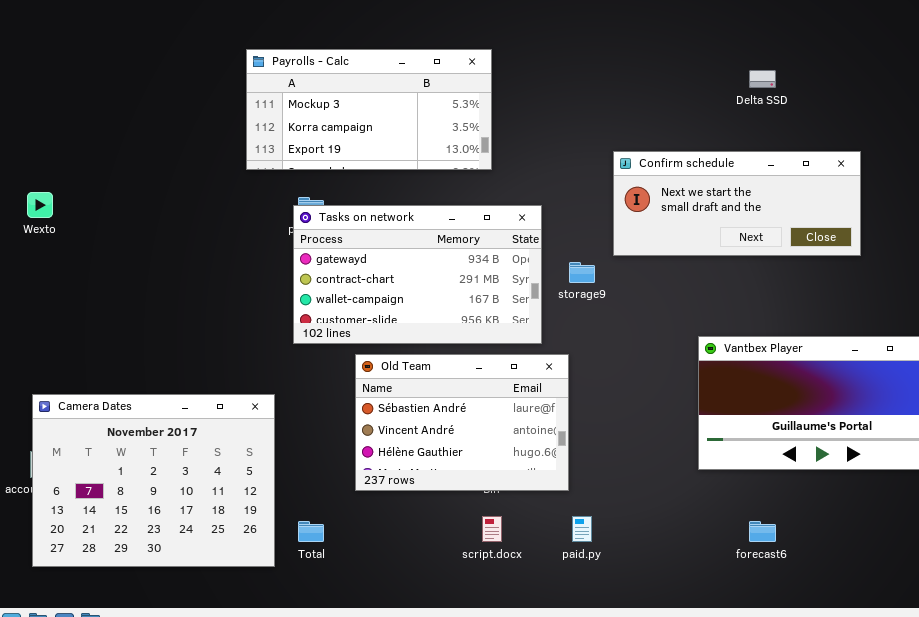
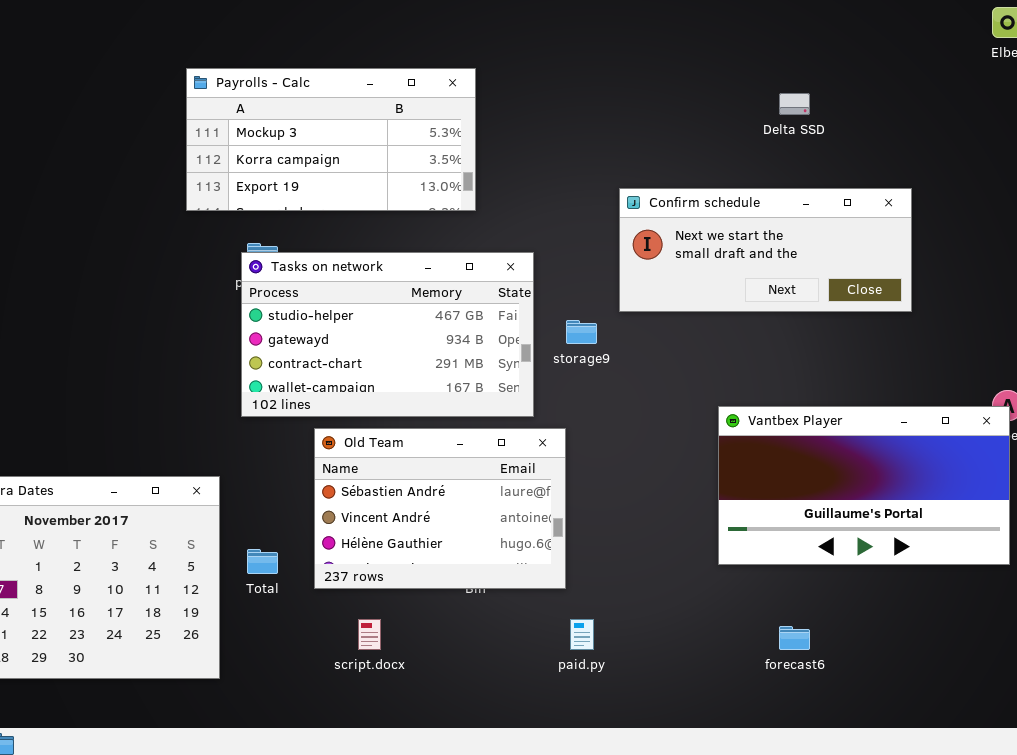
Tasks on network: [293,205,542,344] -> [241,252,534,417], scrolled up 1 row
script.docx: [482,516,502,542] -> [358,619,381,650], moved
Total: [298,521,324,542] -> [247,549,278,574], moved

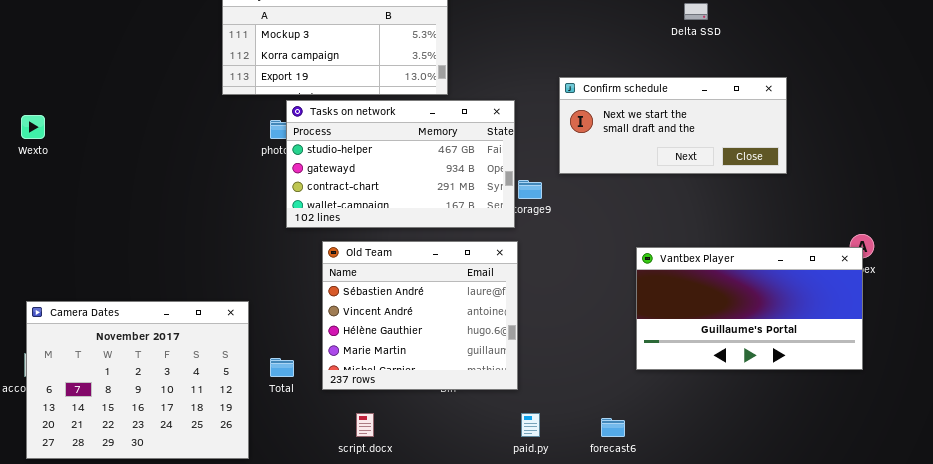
Tasks on network: [241,252,534,417] -> [286,100,515,228], moved
Old Team: [314,428,566,589] -> [322,241,518,390], resized
forecast6: [779,626,810,650] -> [601,418,625,437], moved

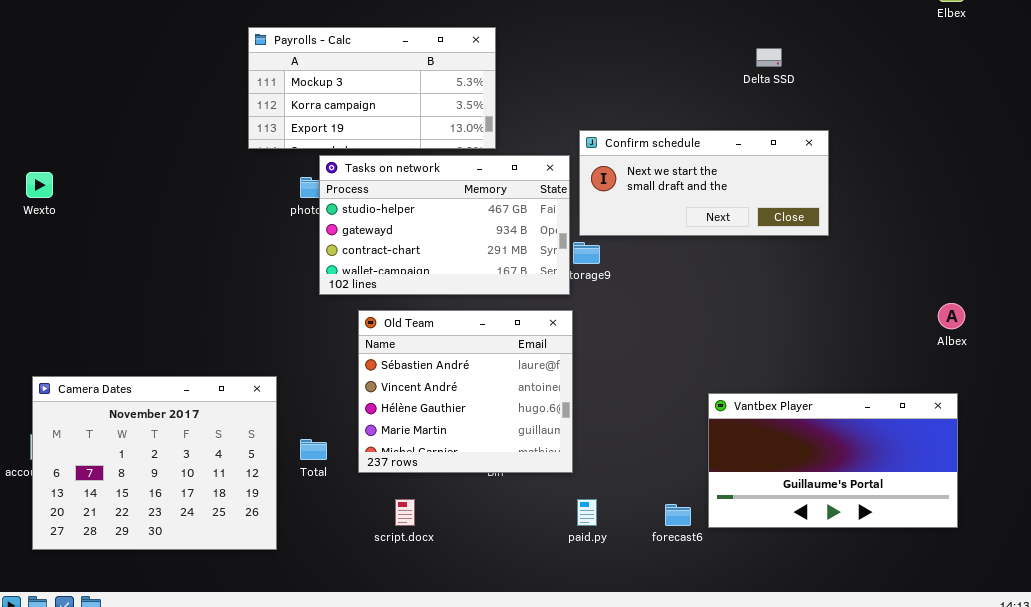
Confirm schedule: [559,77,787,174] -> [579,130,829,236], moved
Vantbex Player: [636,247,863,370] -> [708,393,958,528], moved

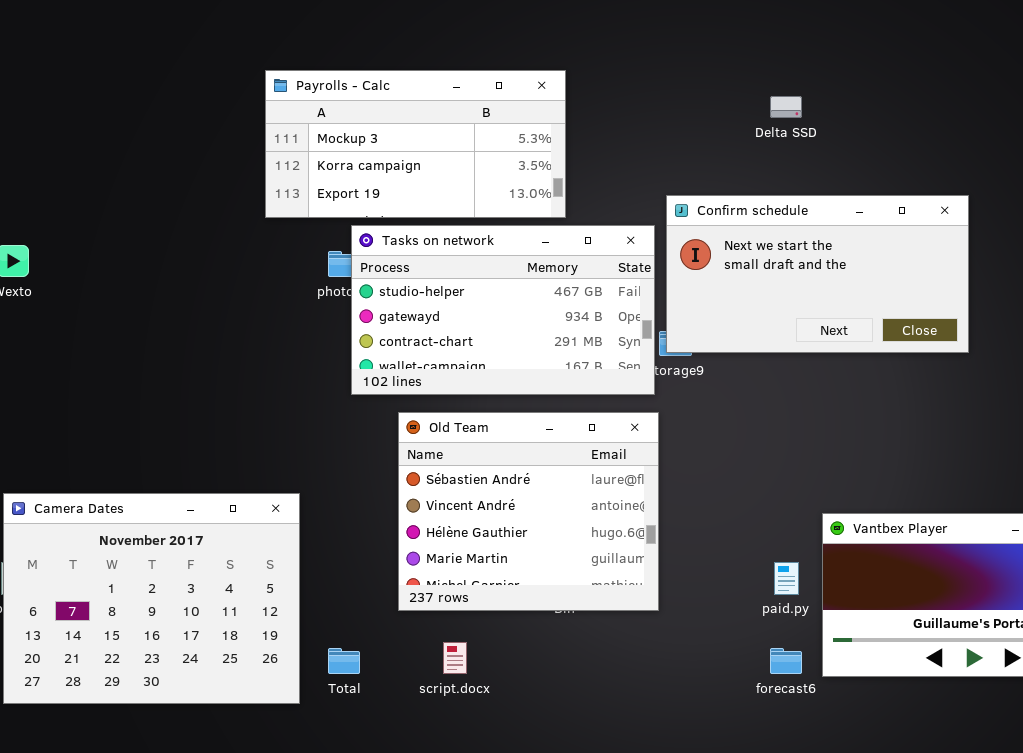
Delta SSD: [756,48,782,67] -> [770,96,802,118], moved
Confirm schedule: [579,130,829,236] -> [666,195,969,353], resized
Total: [300,439,327,460] -> [328,648,360,674], moved
paid.py: [577,499,597,526] -> [774,562,799,595], moved

